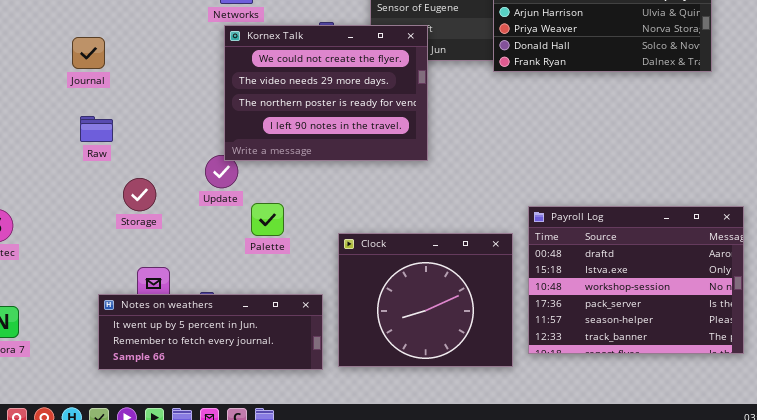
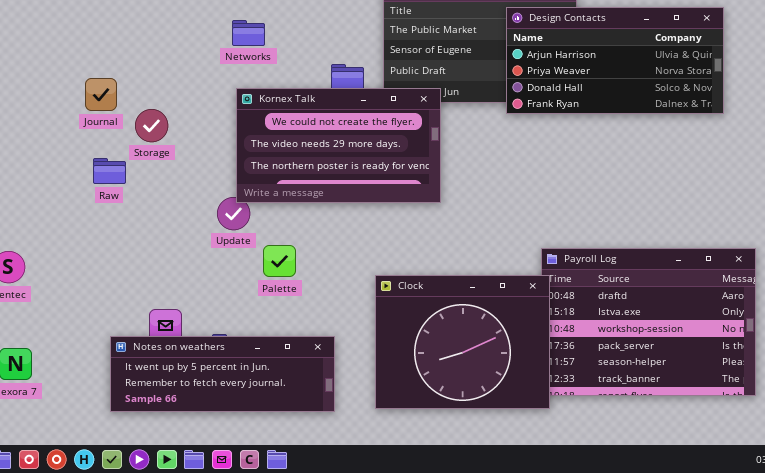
Kornex Talk: [224,25,428,161] -> [236,88,441,203], resized
Storage: [123,178,156,211] -> [135,109,168,142], moved
Clock: [338,233,513,367] -> [375,275,550,409], moved

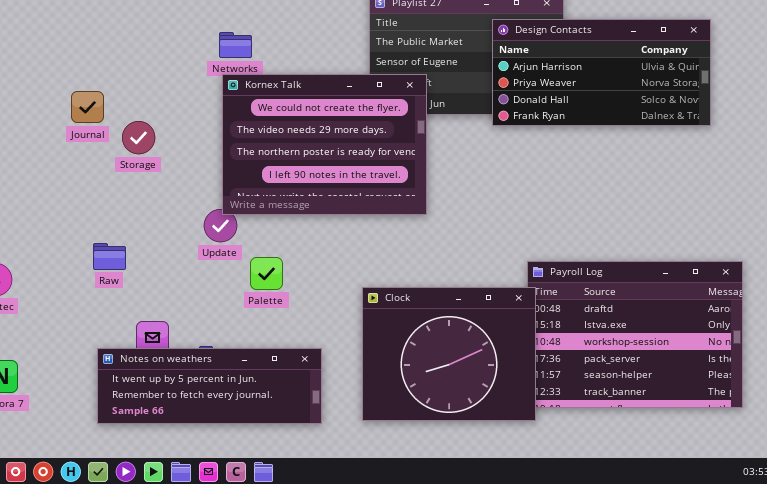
Kornex Talk: [236,88,441,203] -> [222,74,427,215], resized
Raw: [93,158,126,184] -> [93,243,126,270], moved

